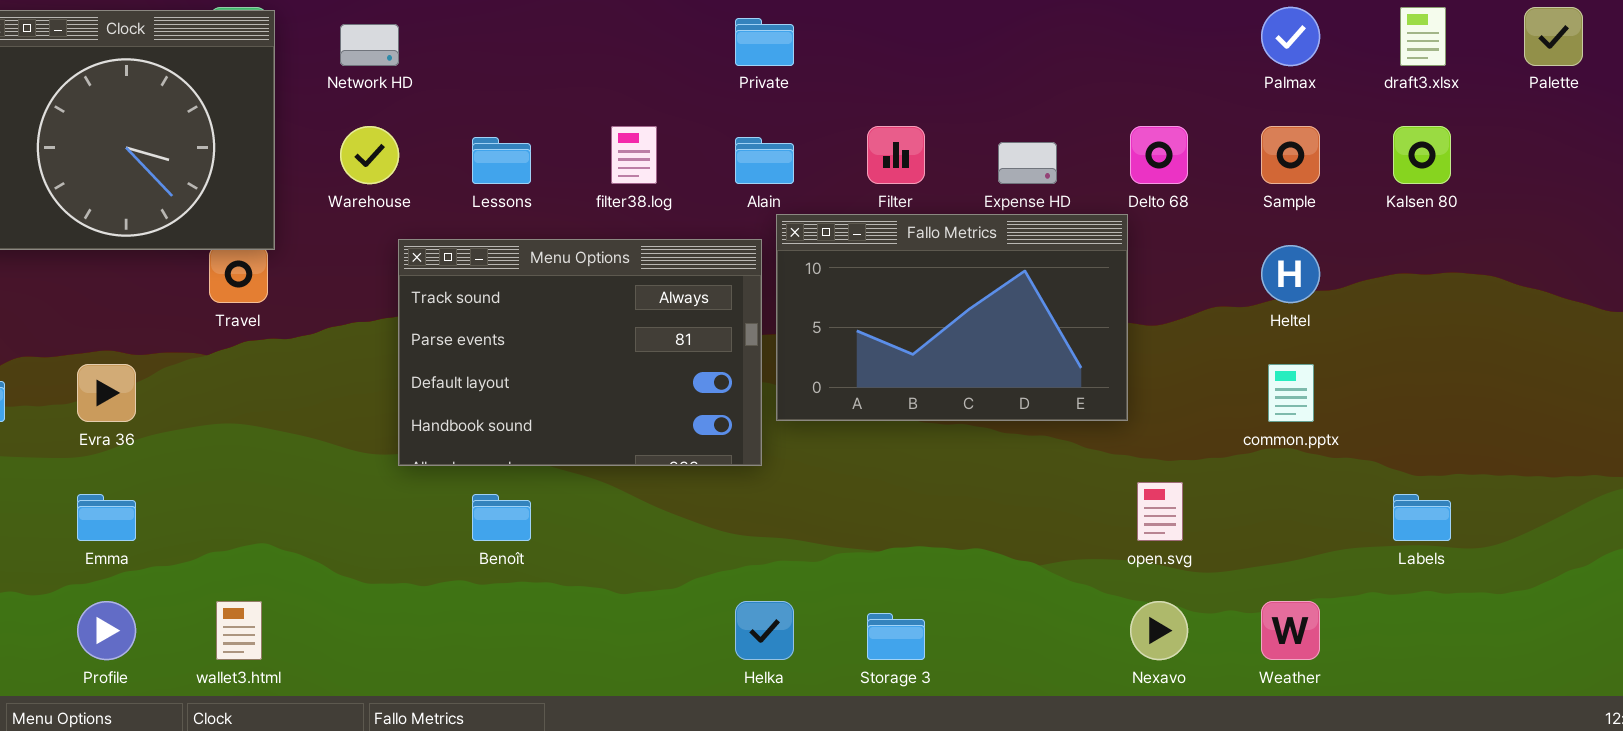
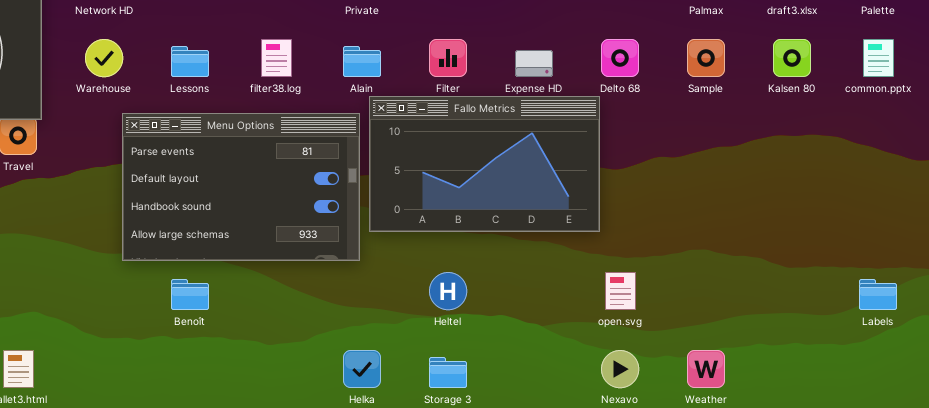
Menu Options: [398,239,762,466] -> [122,113,360,261], scrolled down 1 row
Heltel: [1261,245,1320,303] -> [429,272,467,310], moved
common.pptx: [1268,364,1314,422] -> [863,39,894,77], moved
Labels: [1393,494,1451,541] -> [859,279,897,310], moved

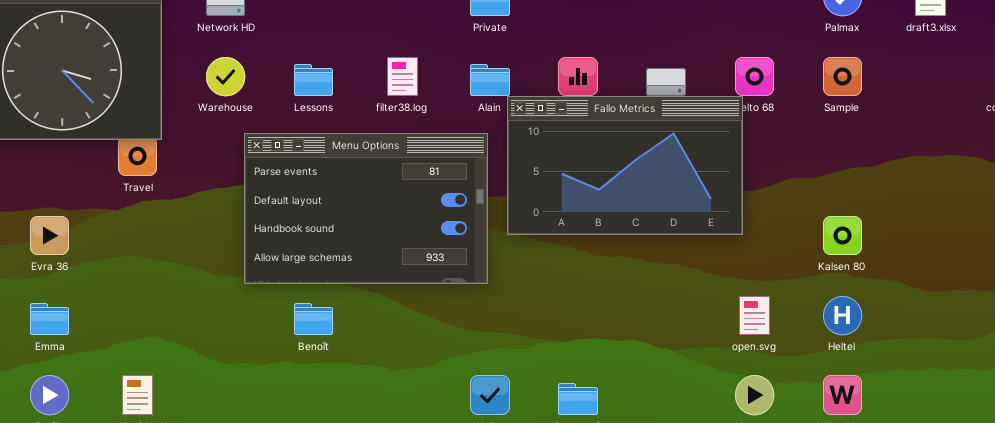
Kalsen 80: [773,39,811,77] -> [823,216,862,255], moved
Fallo Metrics: [369,96,600,232] -> [507,96,743,235], moved
Heltel: [429,272,467,310] -> [823,296,862,335], moved

